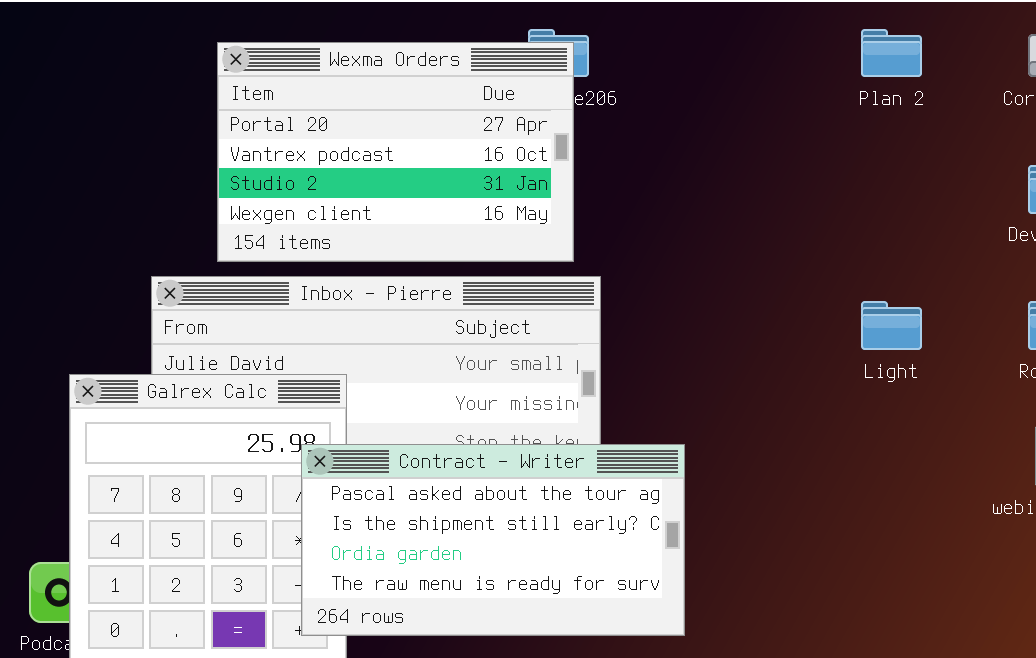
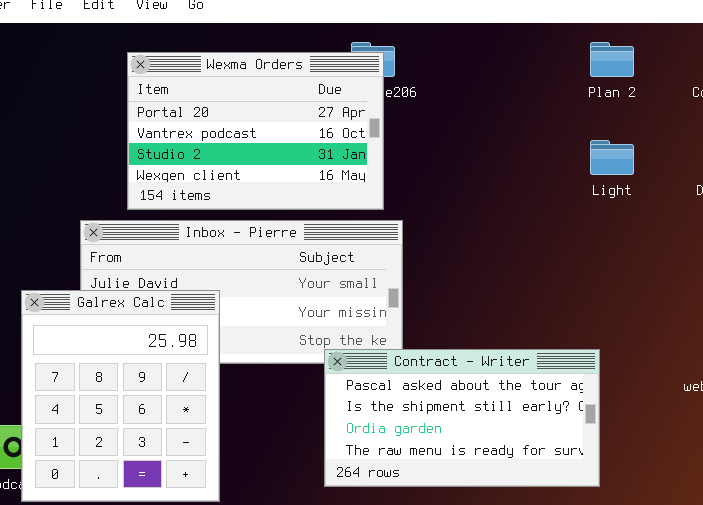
Light: [861,301,922,350] -> [590,140,634,175], moved
Contract - Writer: [301,444,685,636] -> [324,349,600,487], moved

